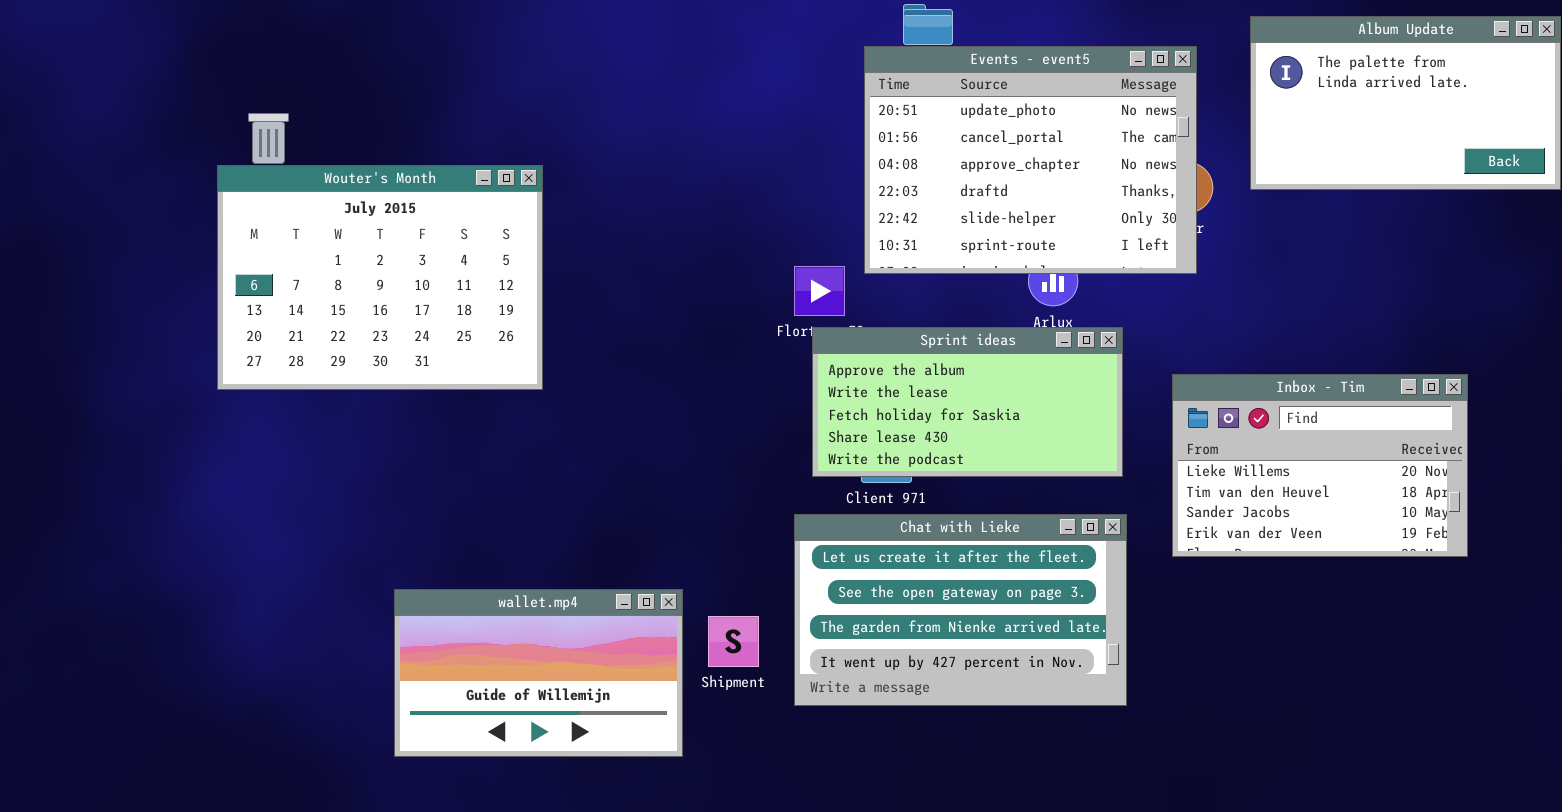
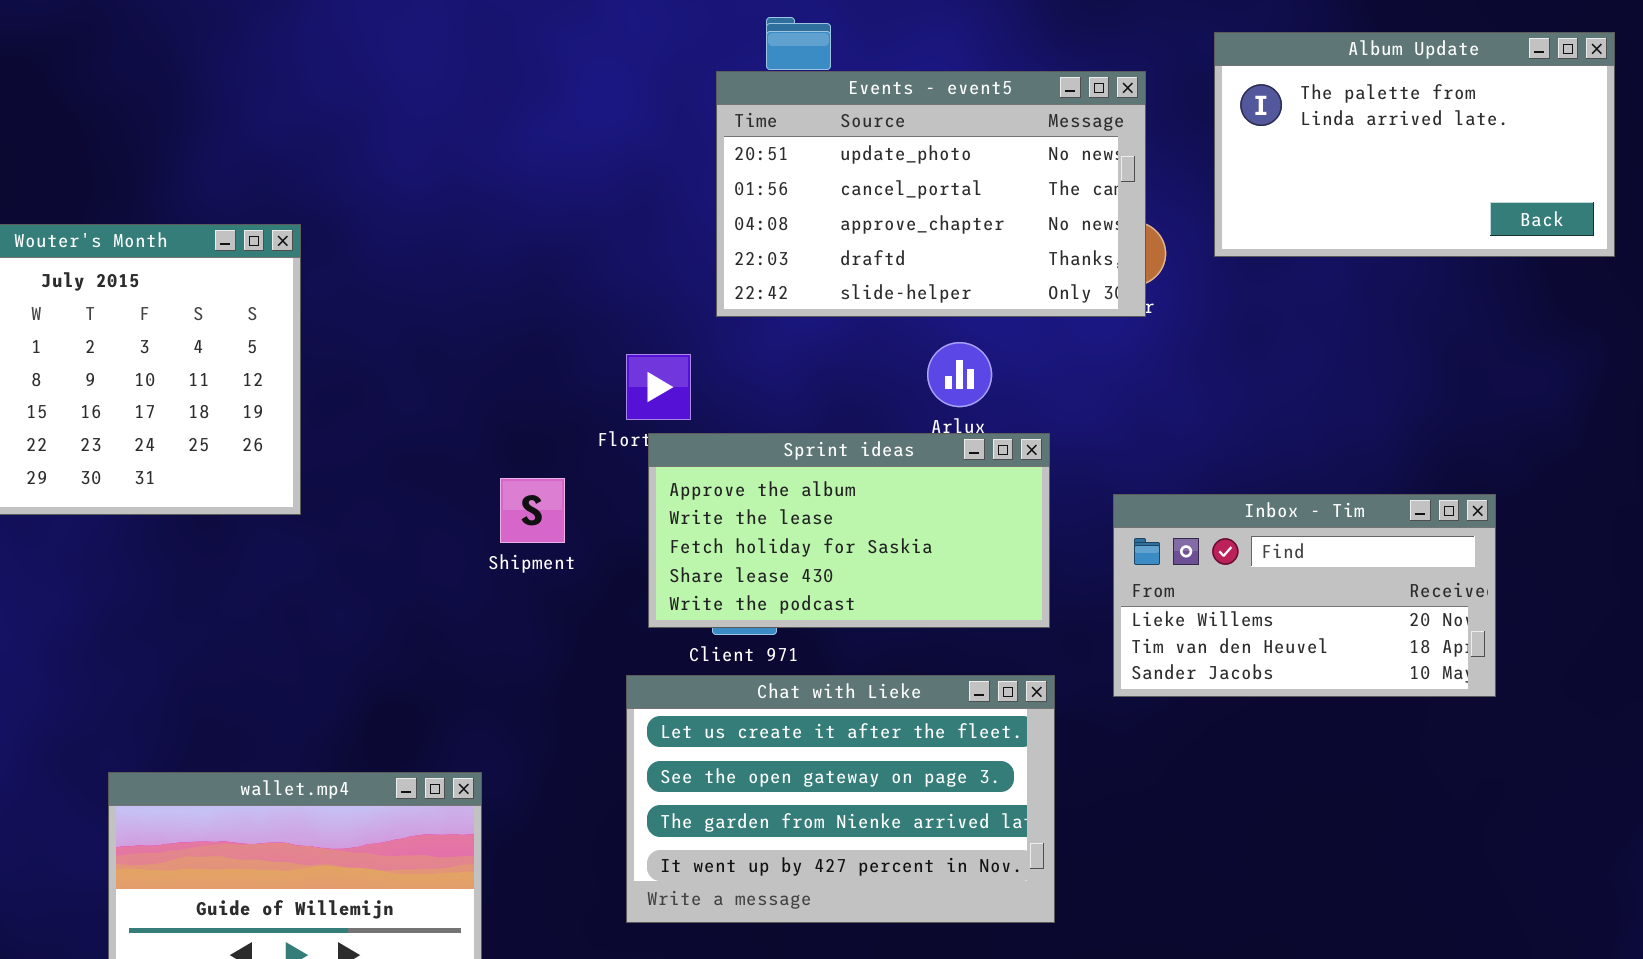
Events - event5: [864,46,1197,274] -> [716,71,1146,317], resized
Inbox - Tim: [1172,374,1468,557] -> [1113,494,1496,697], resized
Shipment: [708,616,759,667] -> [500,478,565,543], moved

